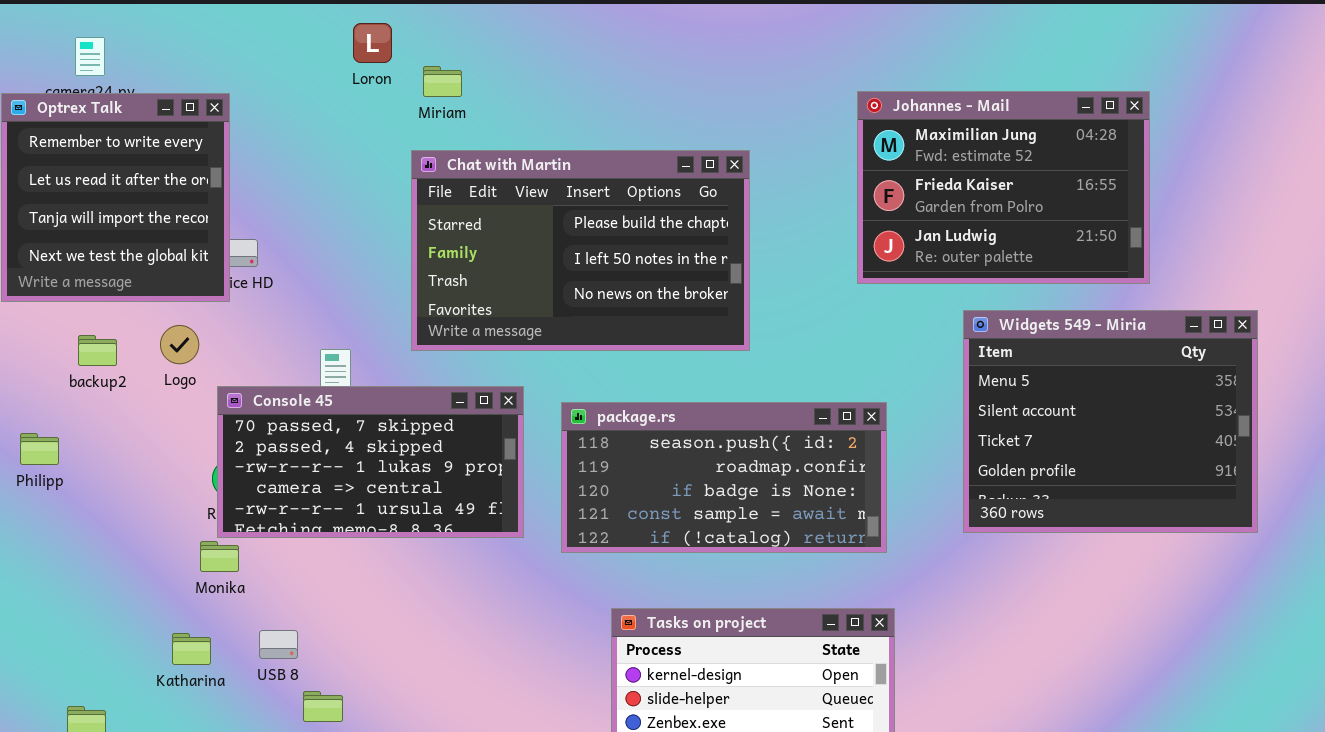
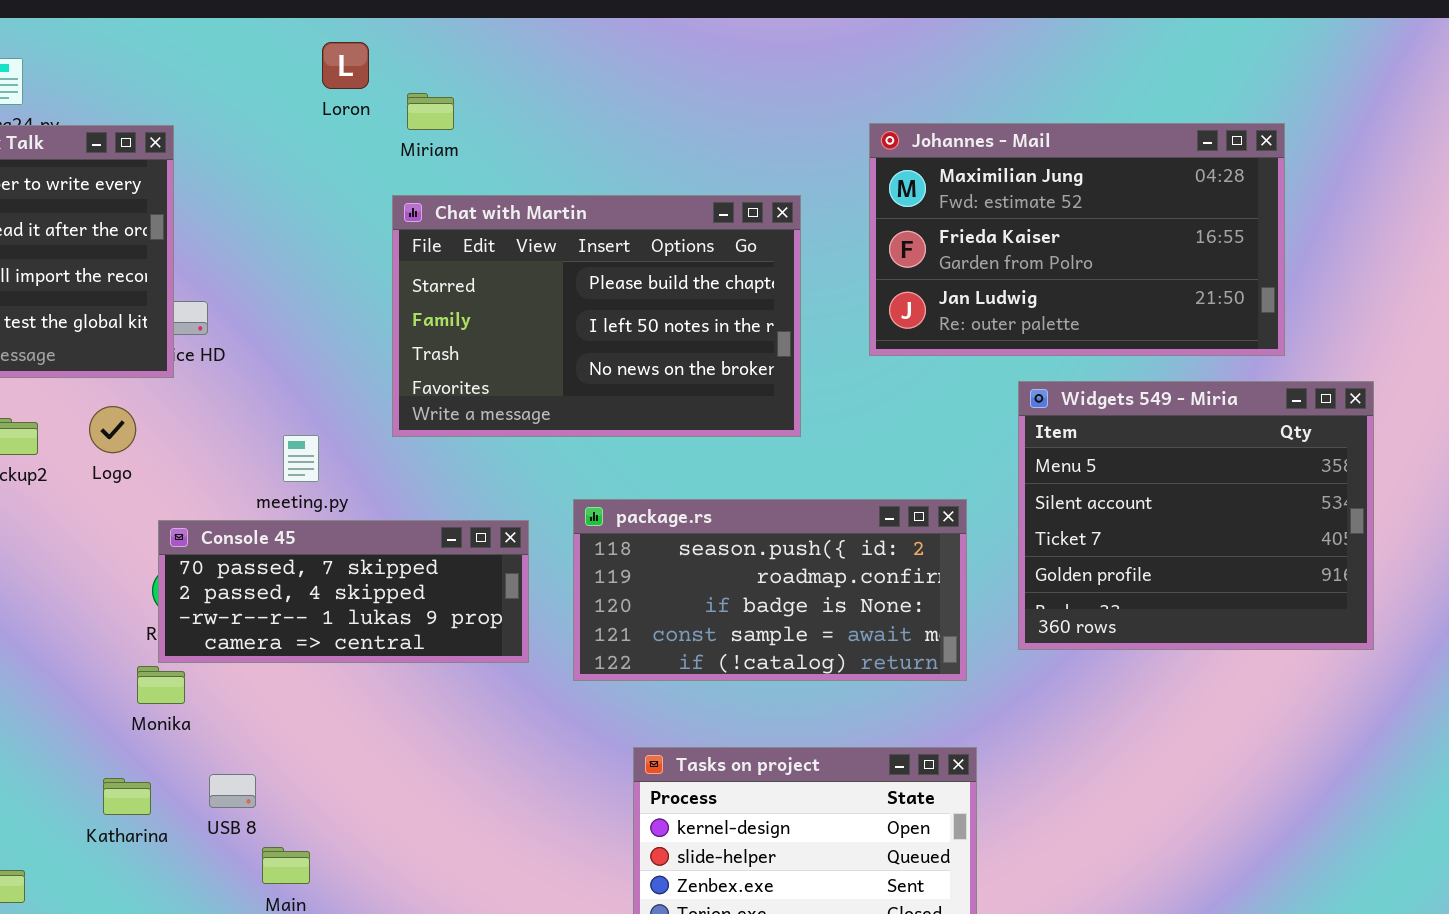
Johannes - Mail: [857,91,1150,284] -> [869,123,1285,356], resized
Widgets 549 - Miria: [963,310,1258,533] -> [1018,381,1374,650], moved
Console 45: [217,386,524,538] -> [158,520,529,663], resized

